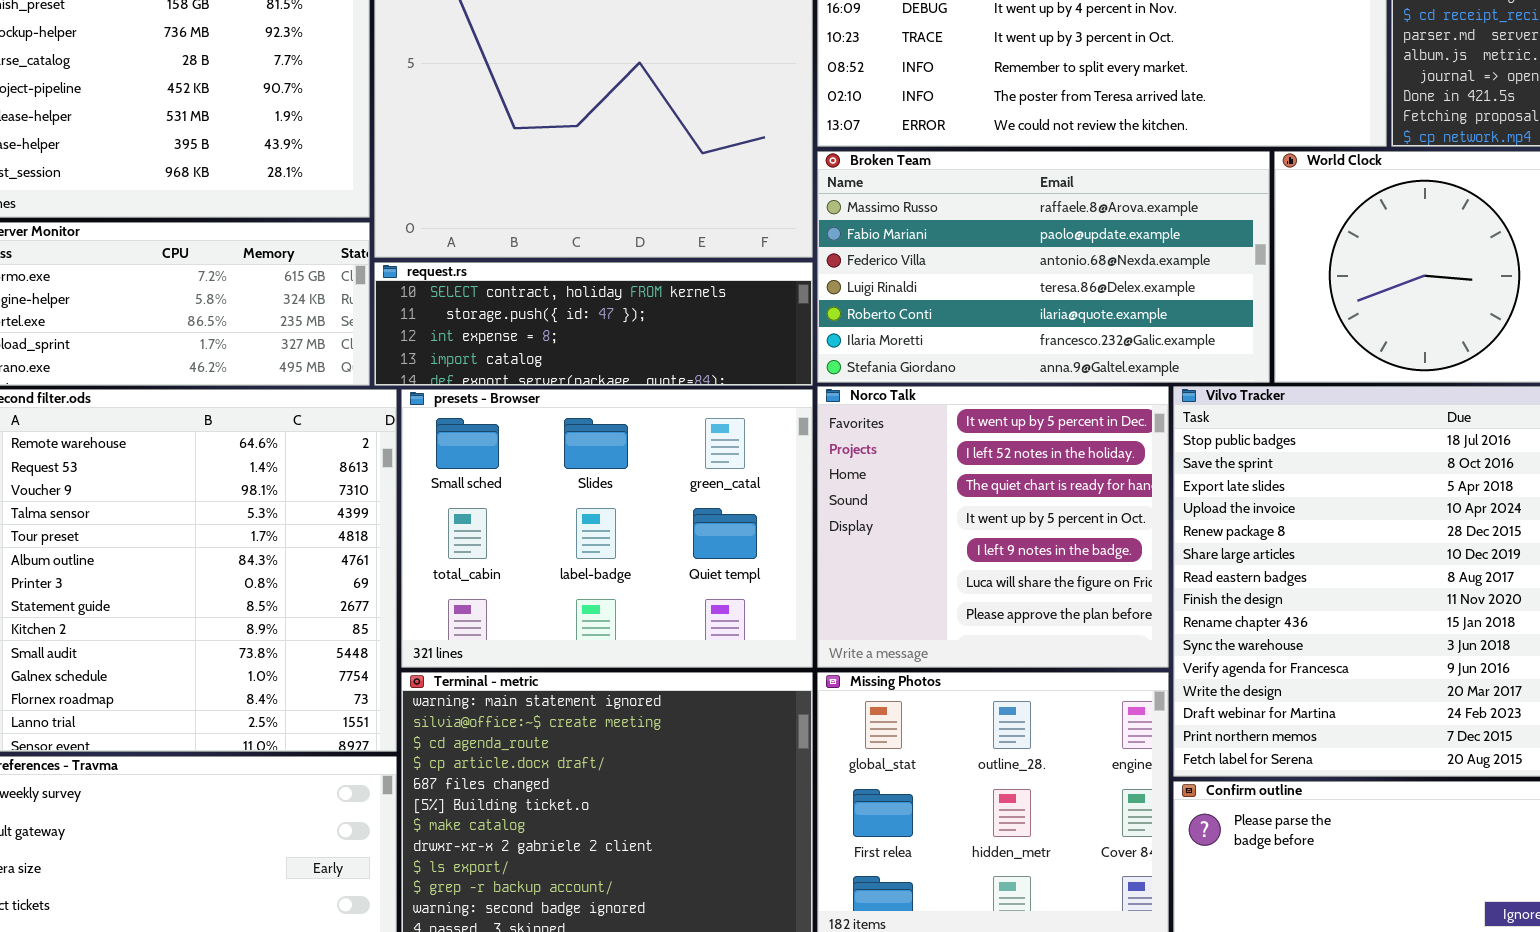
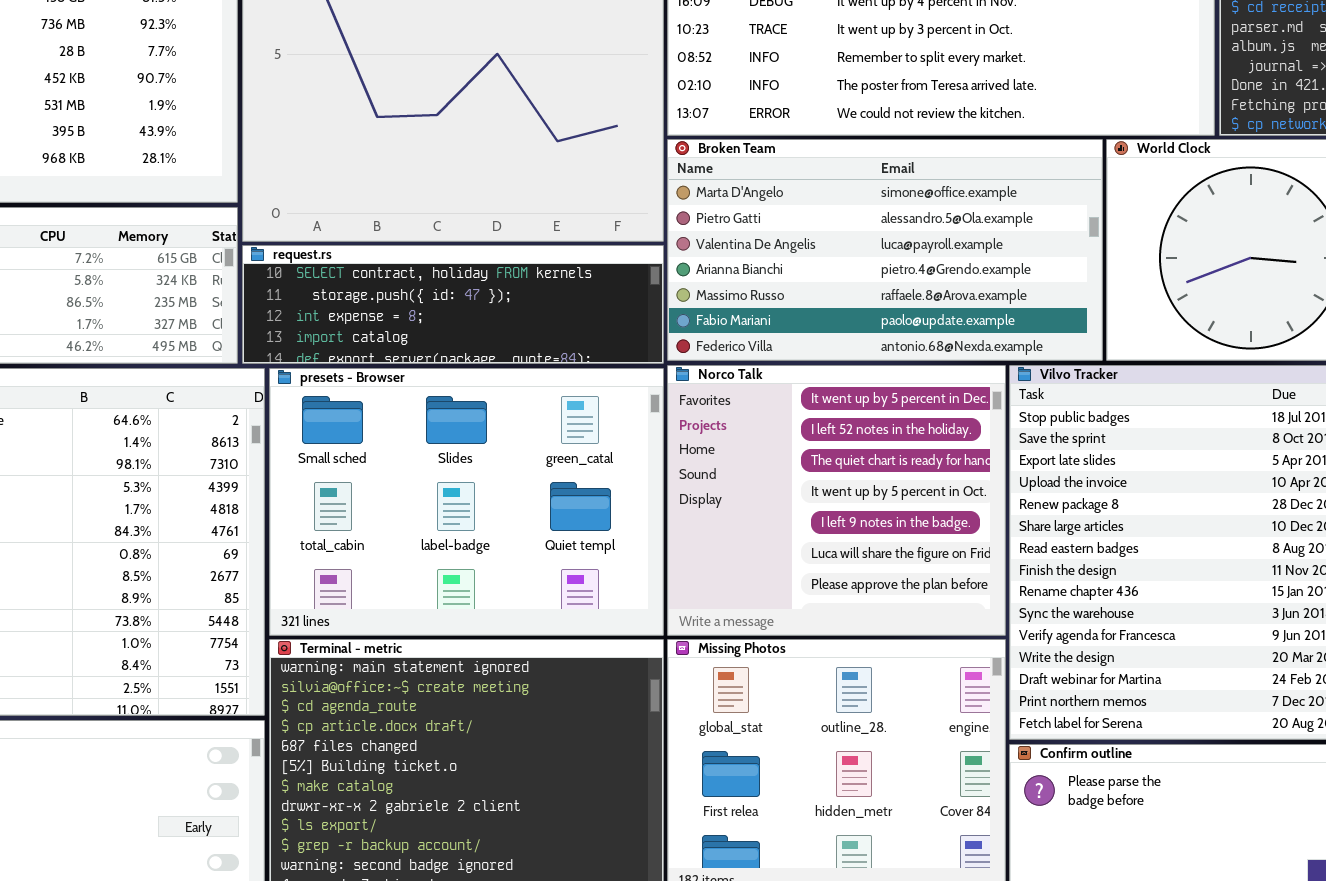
Broken Team: [817,151,1270,383] -> [667,139,1103,361], scrolled up 4 rows

